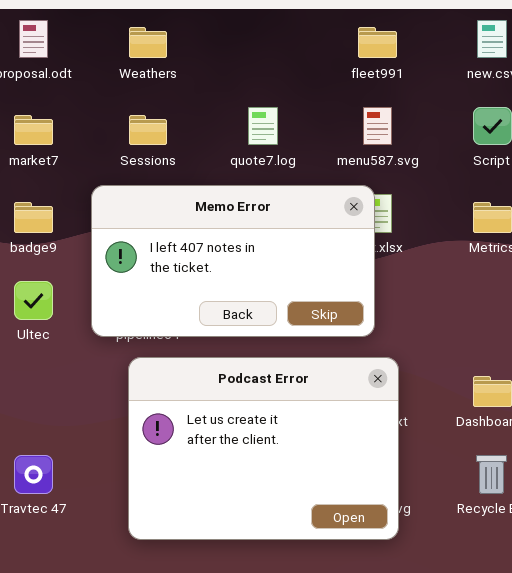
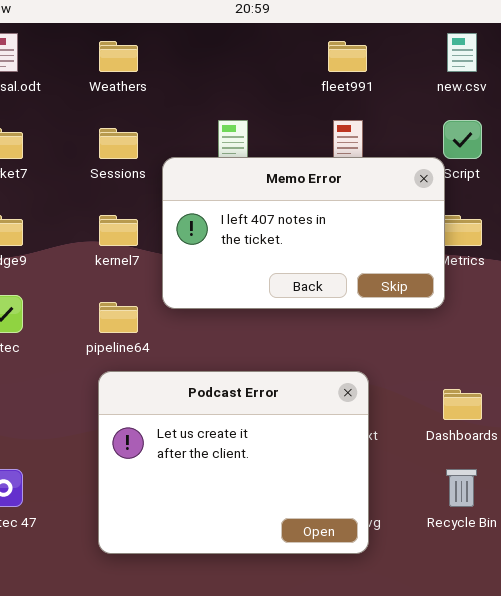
Memo Error: [91,185,375,337] -> [162,157,445,309], moved

